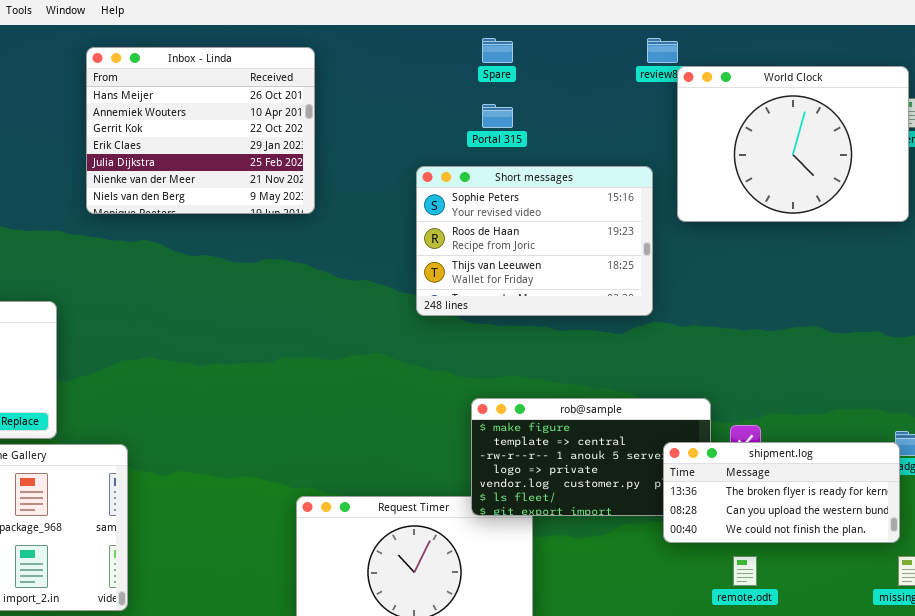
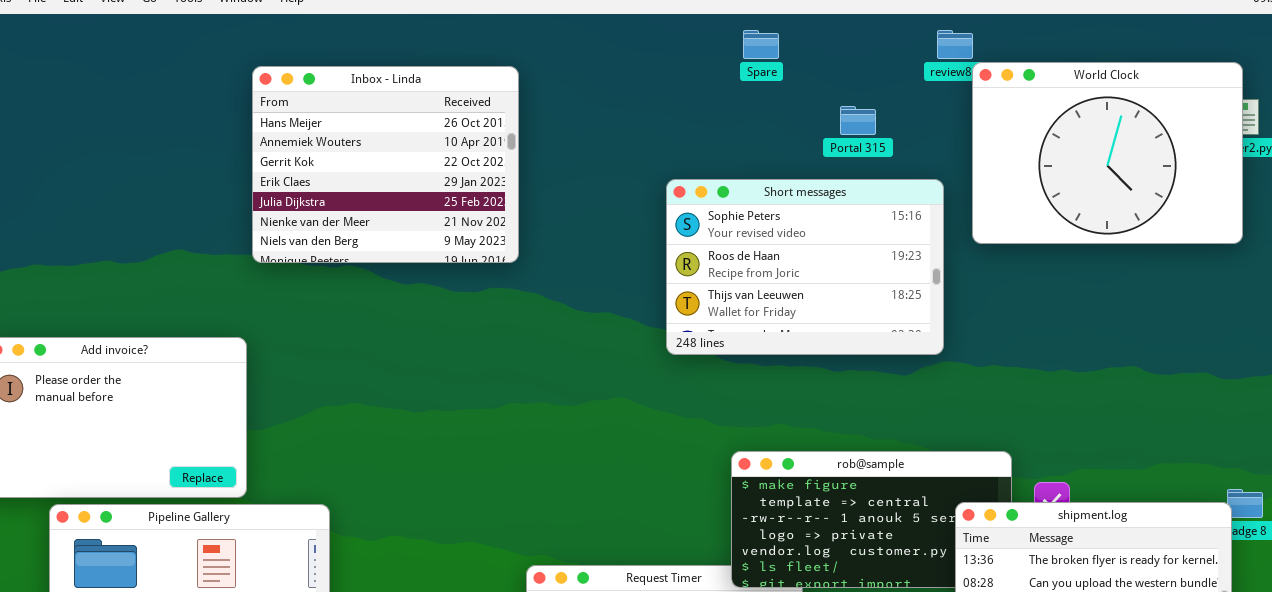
Inbox - Linda: [86,47,315,214] -> [252,66,519,263], moved
Portal 315: [482,104,513,128] -> [840,106,876,135], moved

